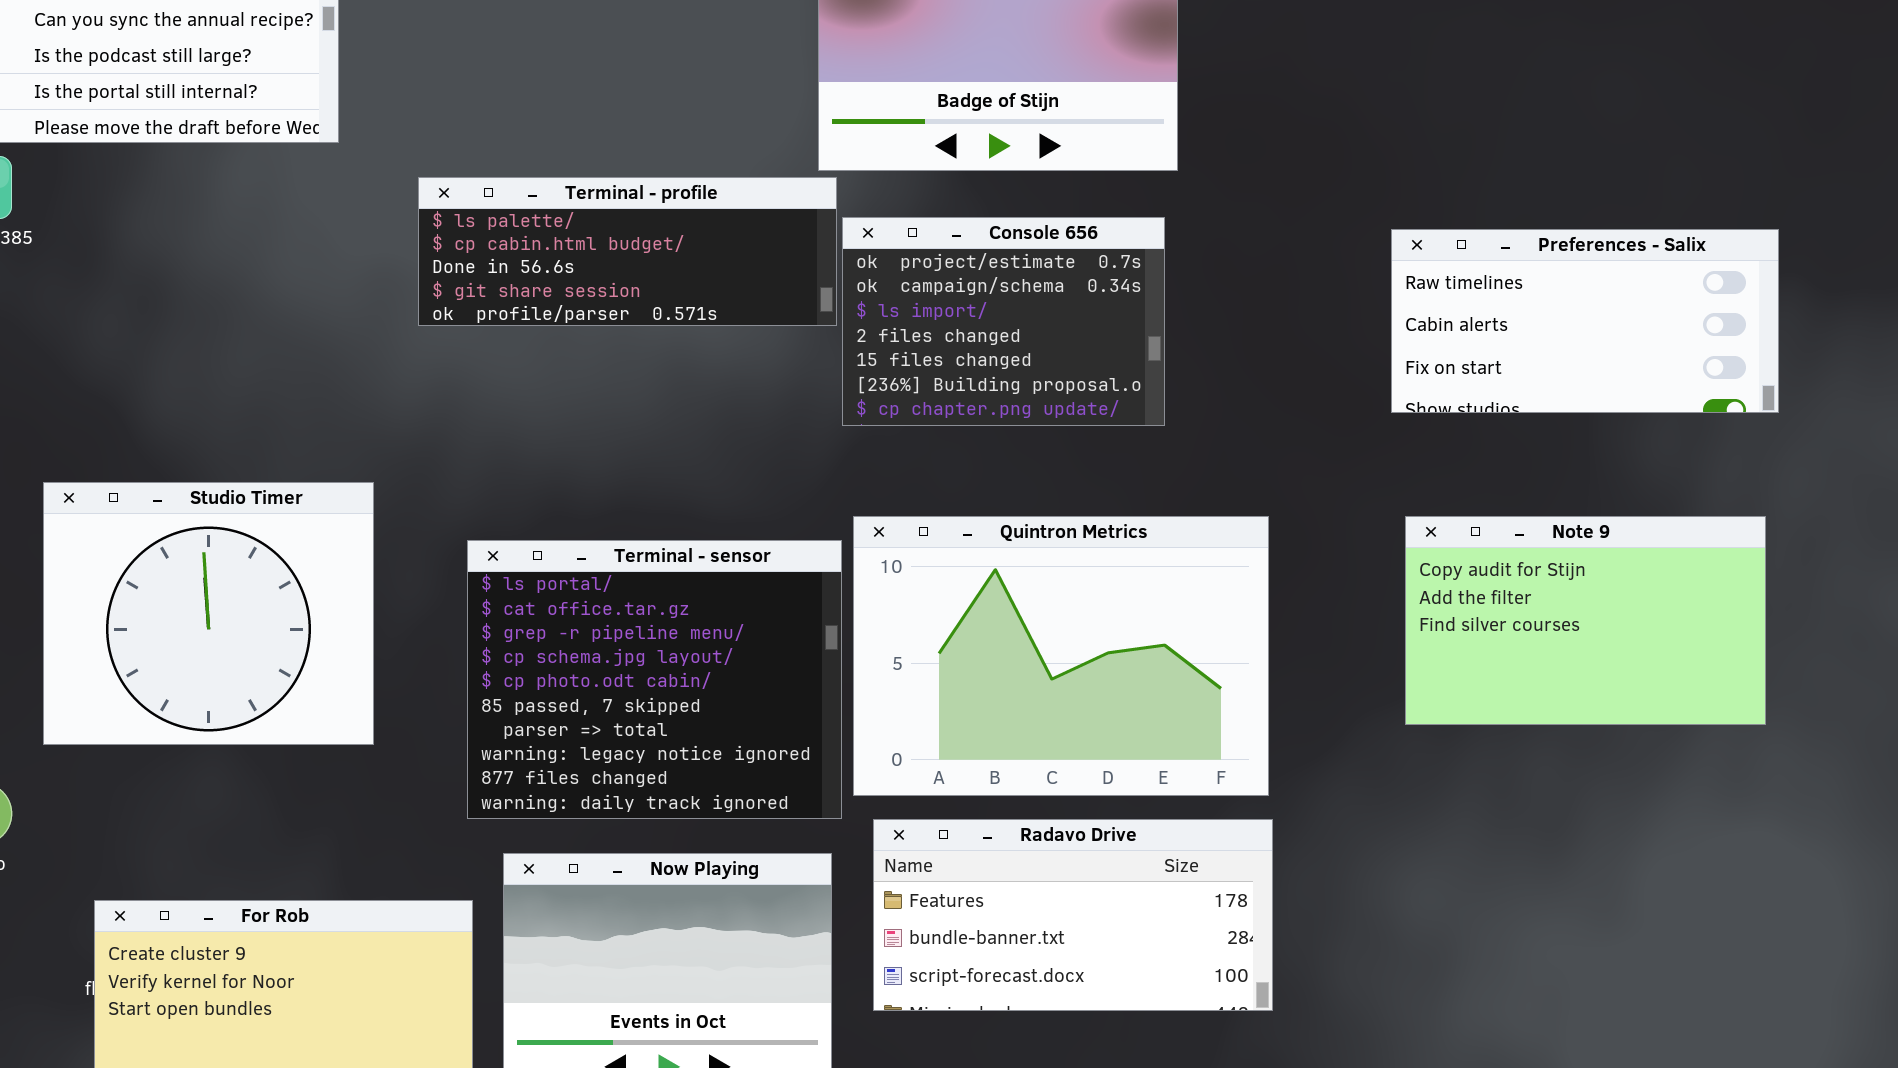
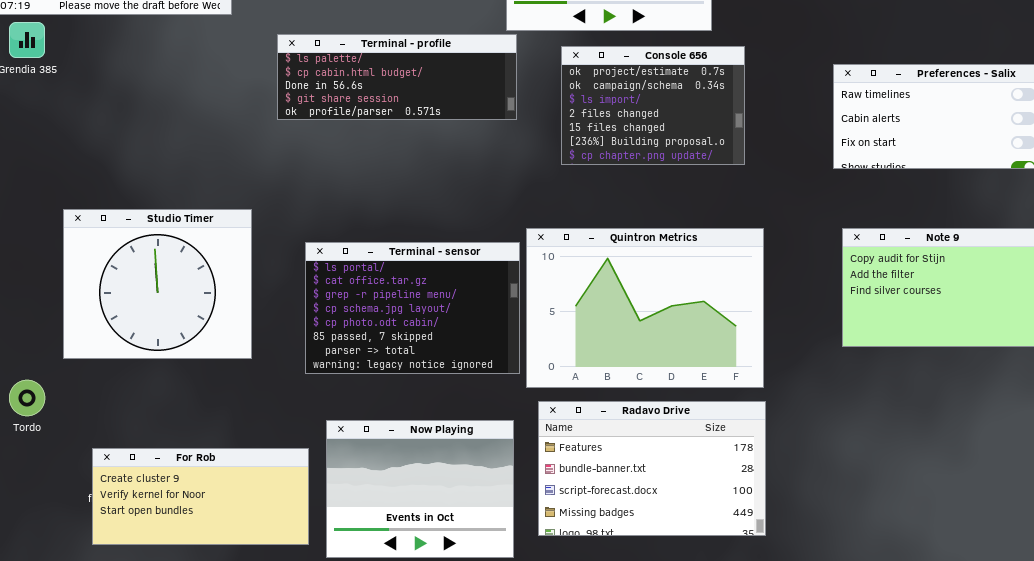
Console 656: [842,217,1165,426] -> [561,46,745,165], moved
Terminal - sensor: [467,540,842,819] -> [305,242,520,374], resized
Radavo Drive: [873,819,1273,1011] -> [538,401,766,536], resized

